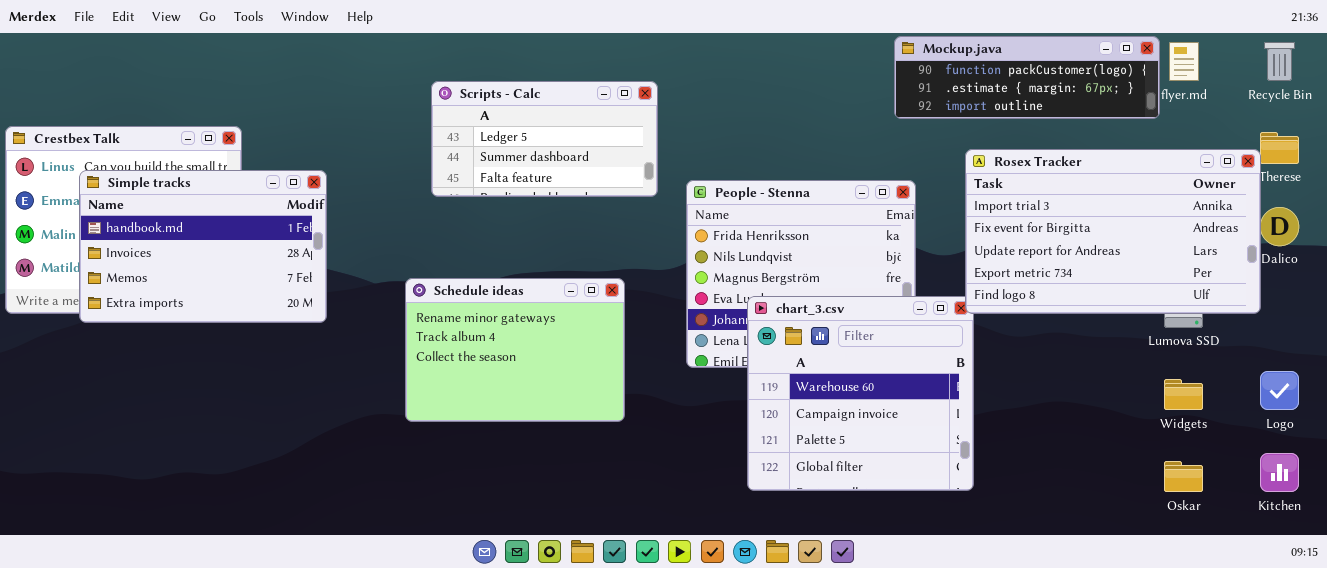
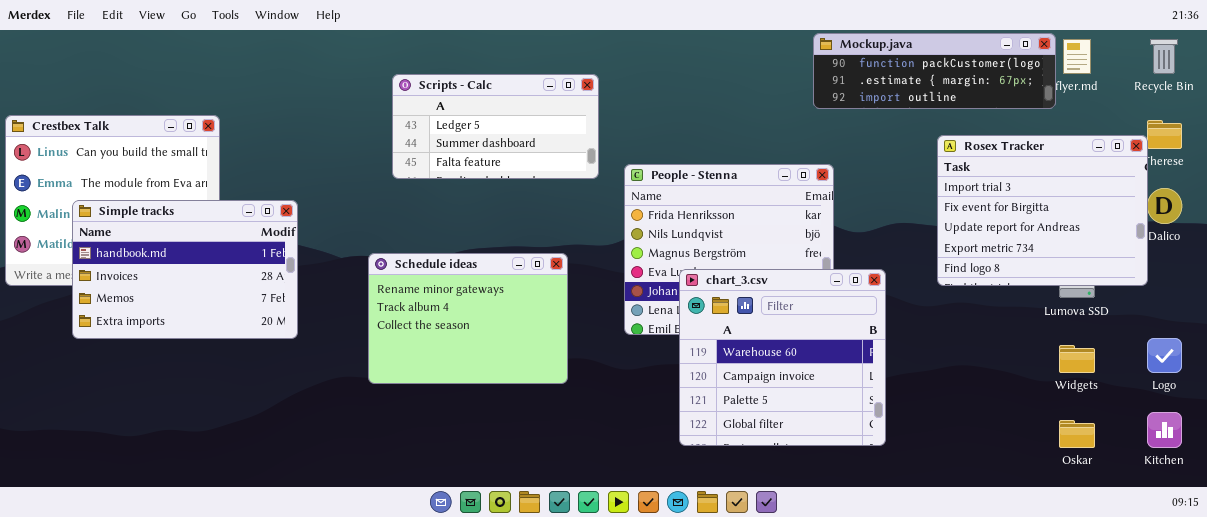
Rosex Tracker: [965,149,1261,314] -> [937,135,1148,286], resized
Simple tracks: [79,170,327,323] -> [72,200,298,339], moved

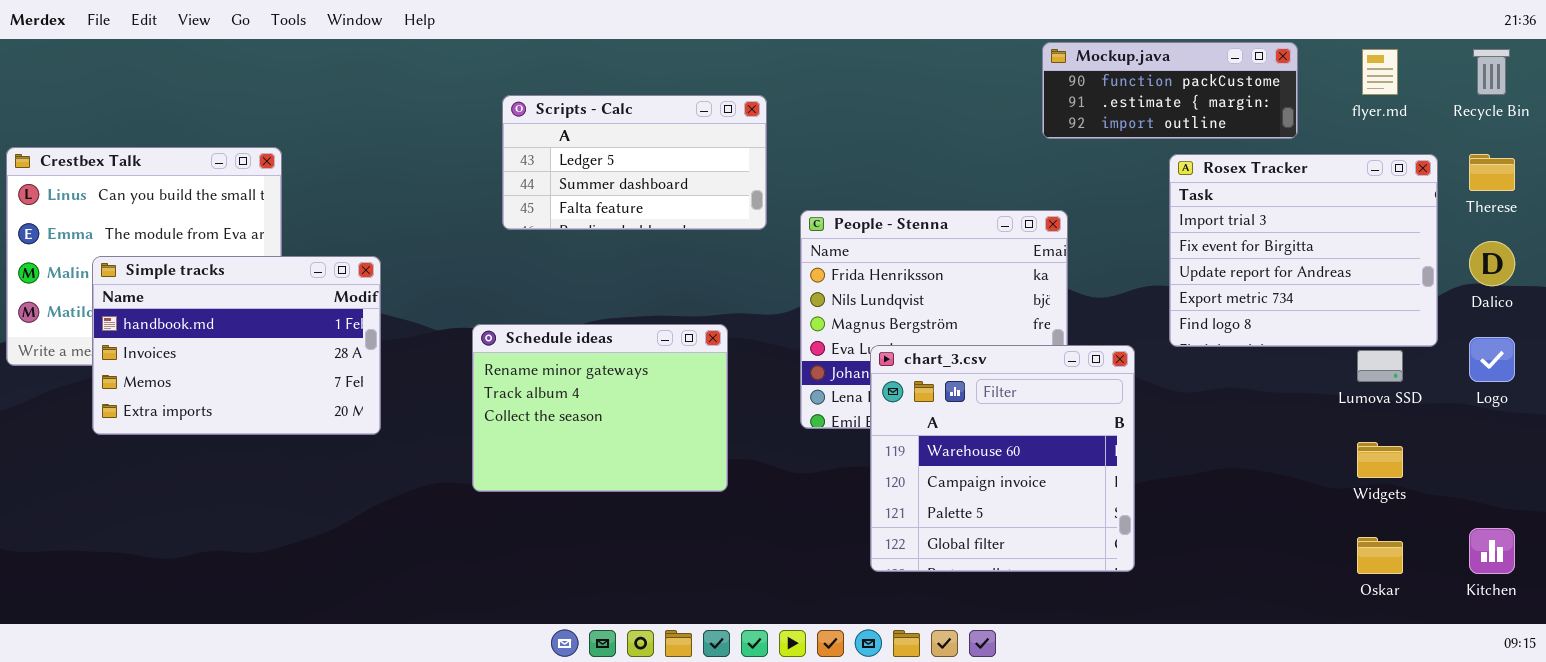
Mockup.java: [813,33,1056,109] -> [1042,42,1298,139], resized
Rosex Tracker: [937,135,1148,286] -> [1169,154,1438,347], moved
Logo: [1147,338,1182,373] -> [1469,337,1515,382], moved

